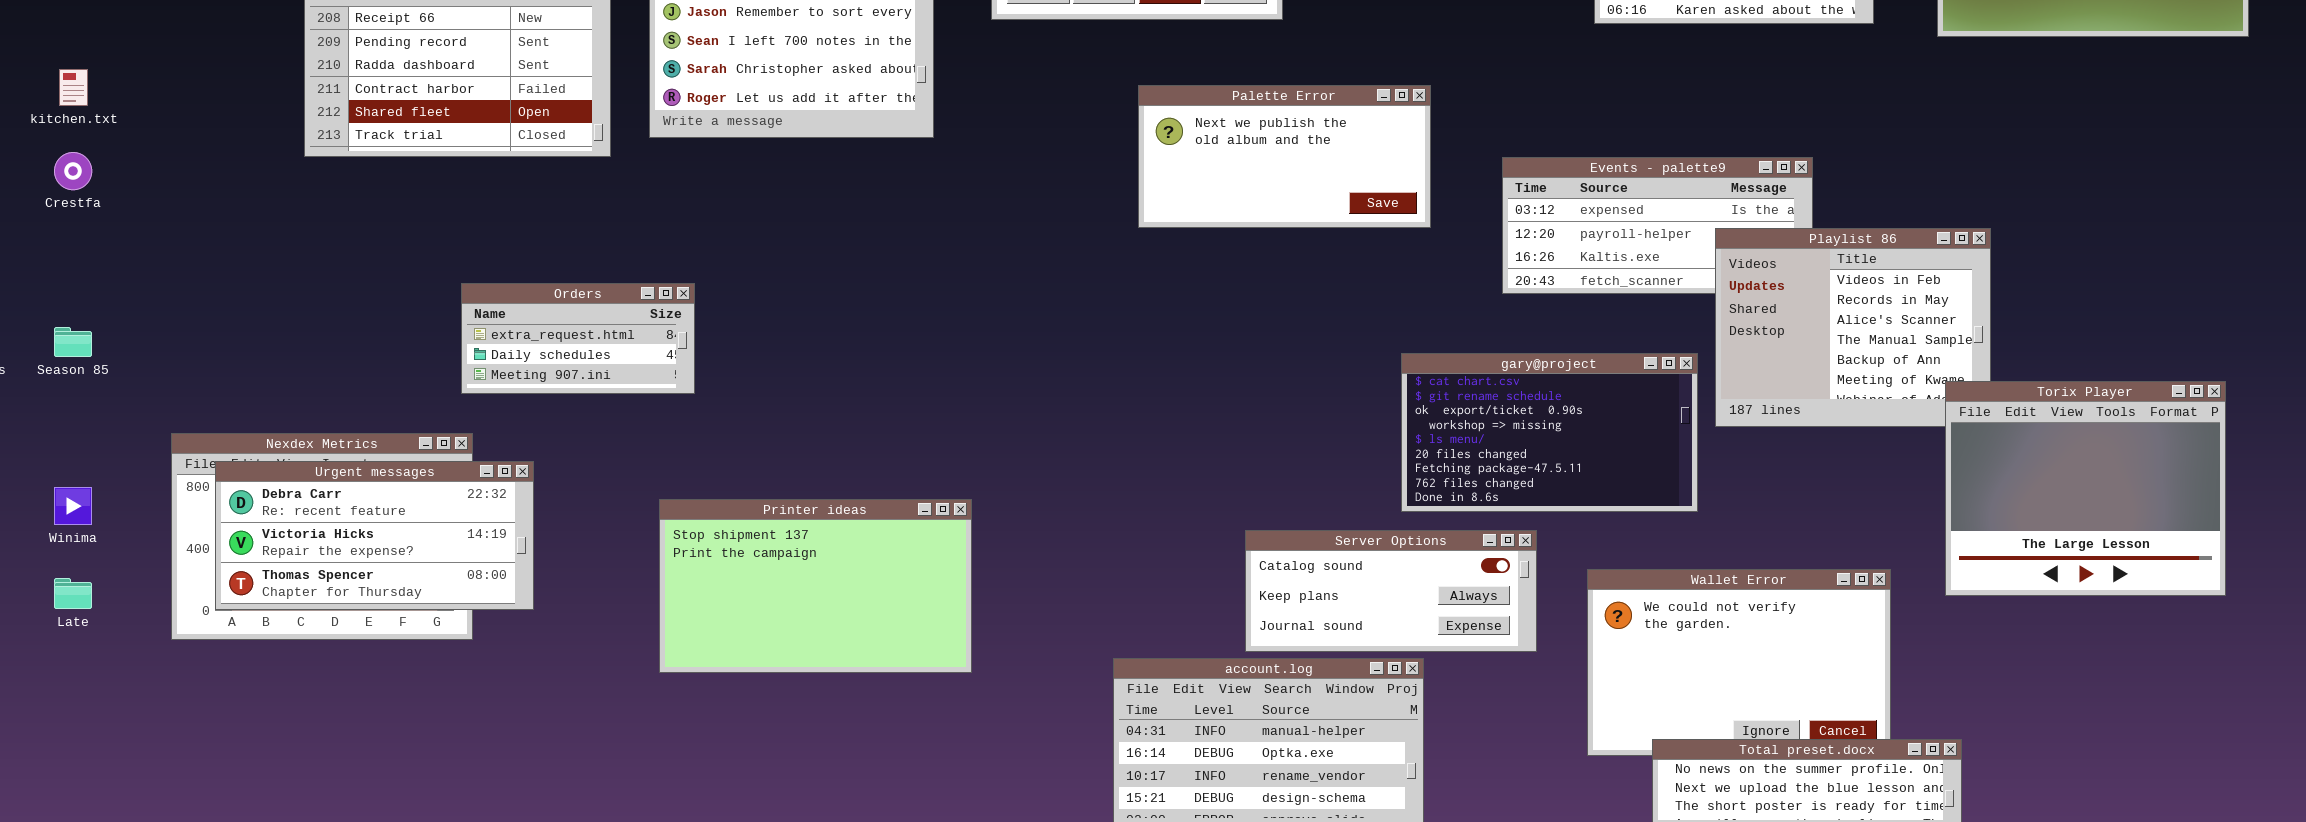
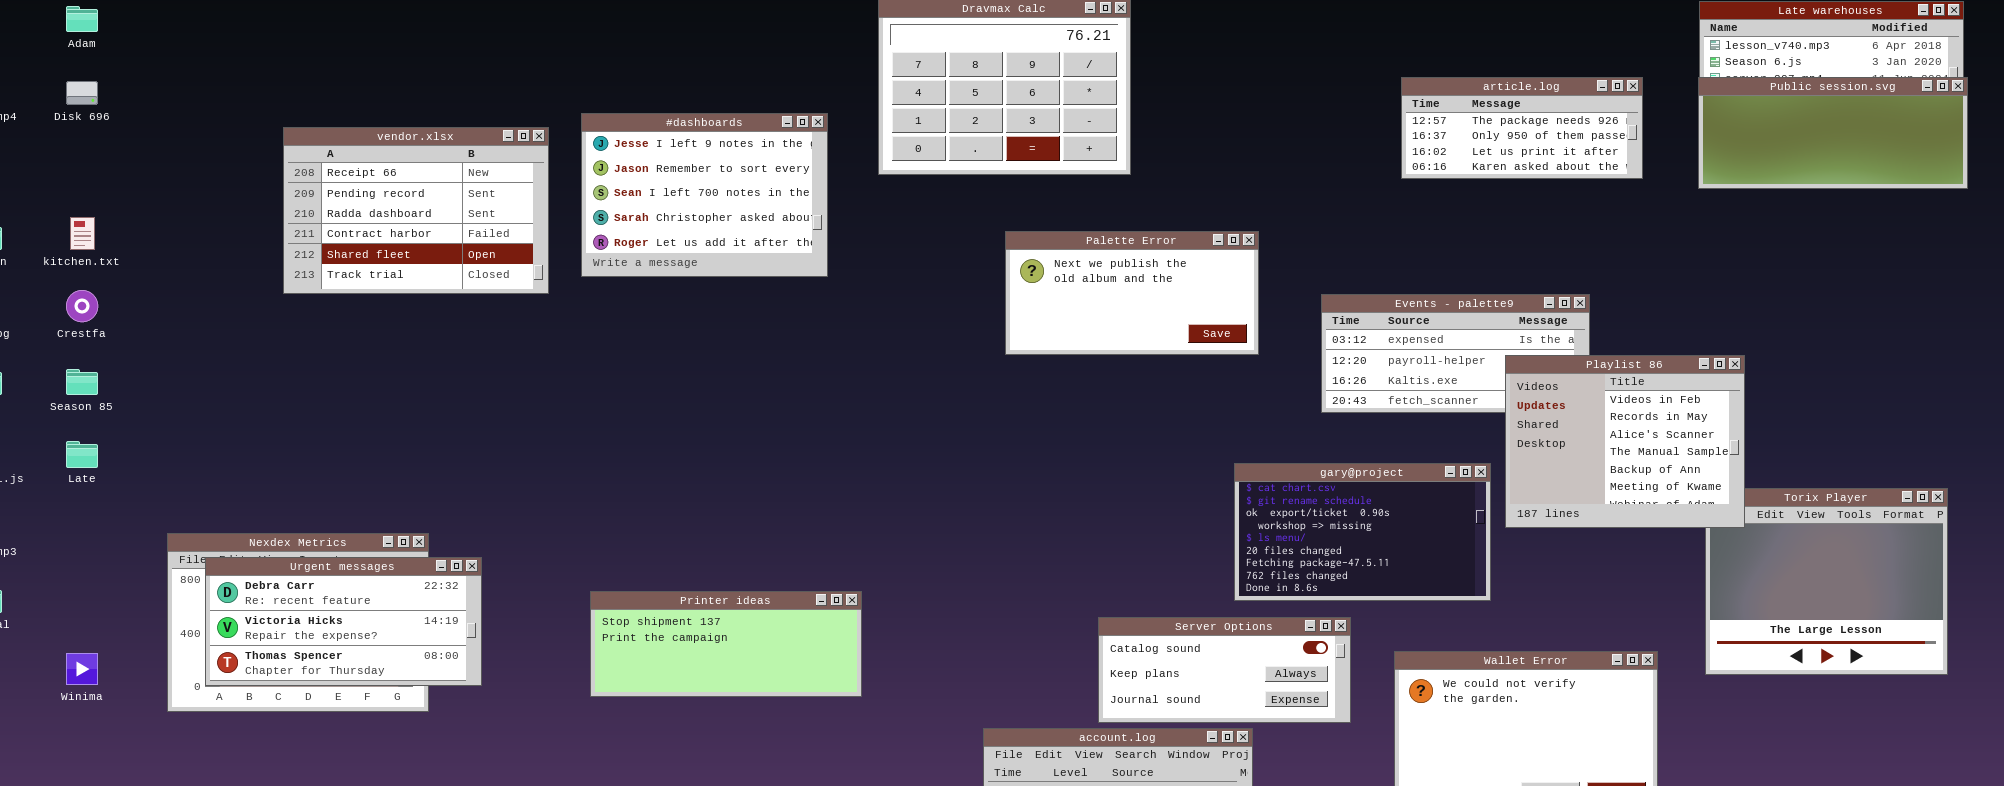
Playlist 86: [1715,228,1991,427] -> [1505,355,1745,528], raised
Orders: [461,283,695,394] -> none, closed
Season 85: [54,327,92,357] -> [66,369,98,395], moved
Winima: [54,487,92,525] -> [66,653,98,685], moved
Printer ideas: [659,499,972,673] -> [590,591,862,697], resized
Late: [54,578,92,609] -> [66,441,98,468], moved

